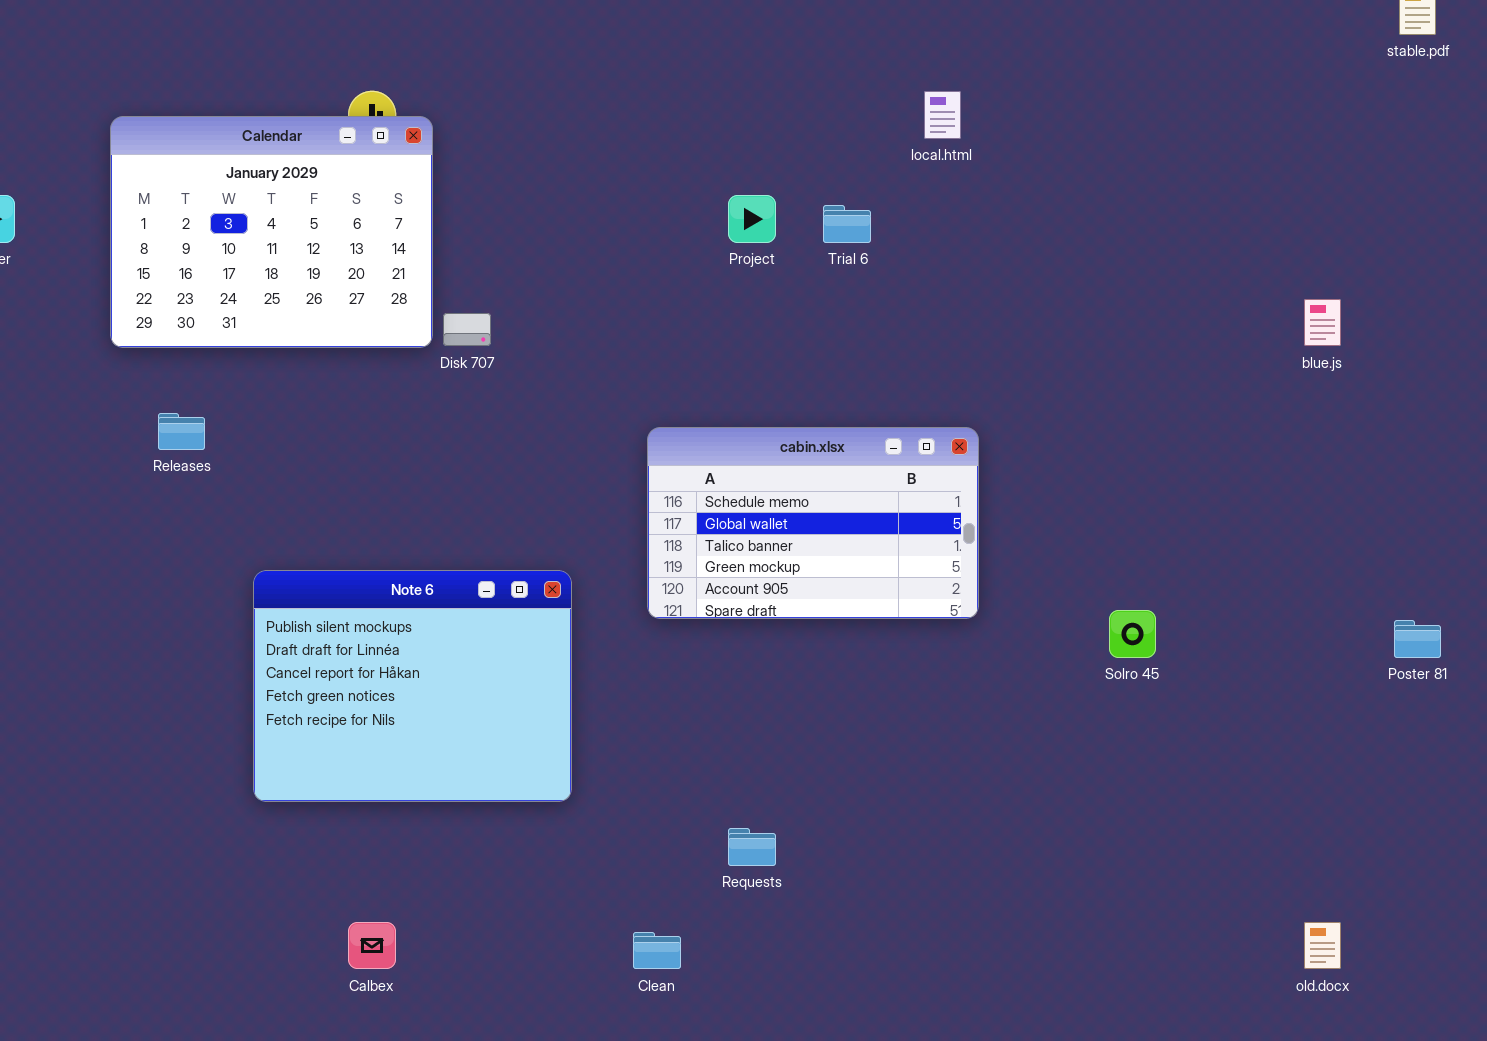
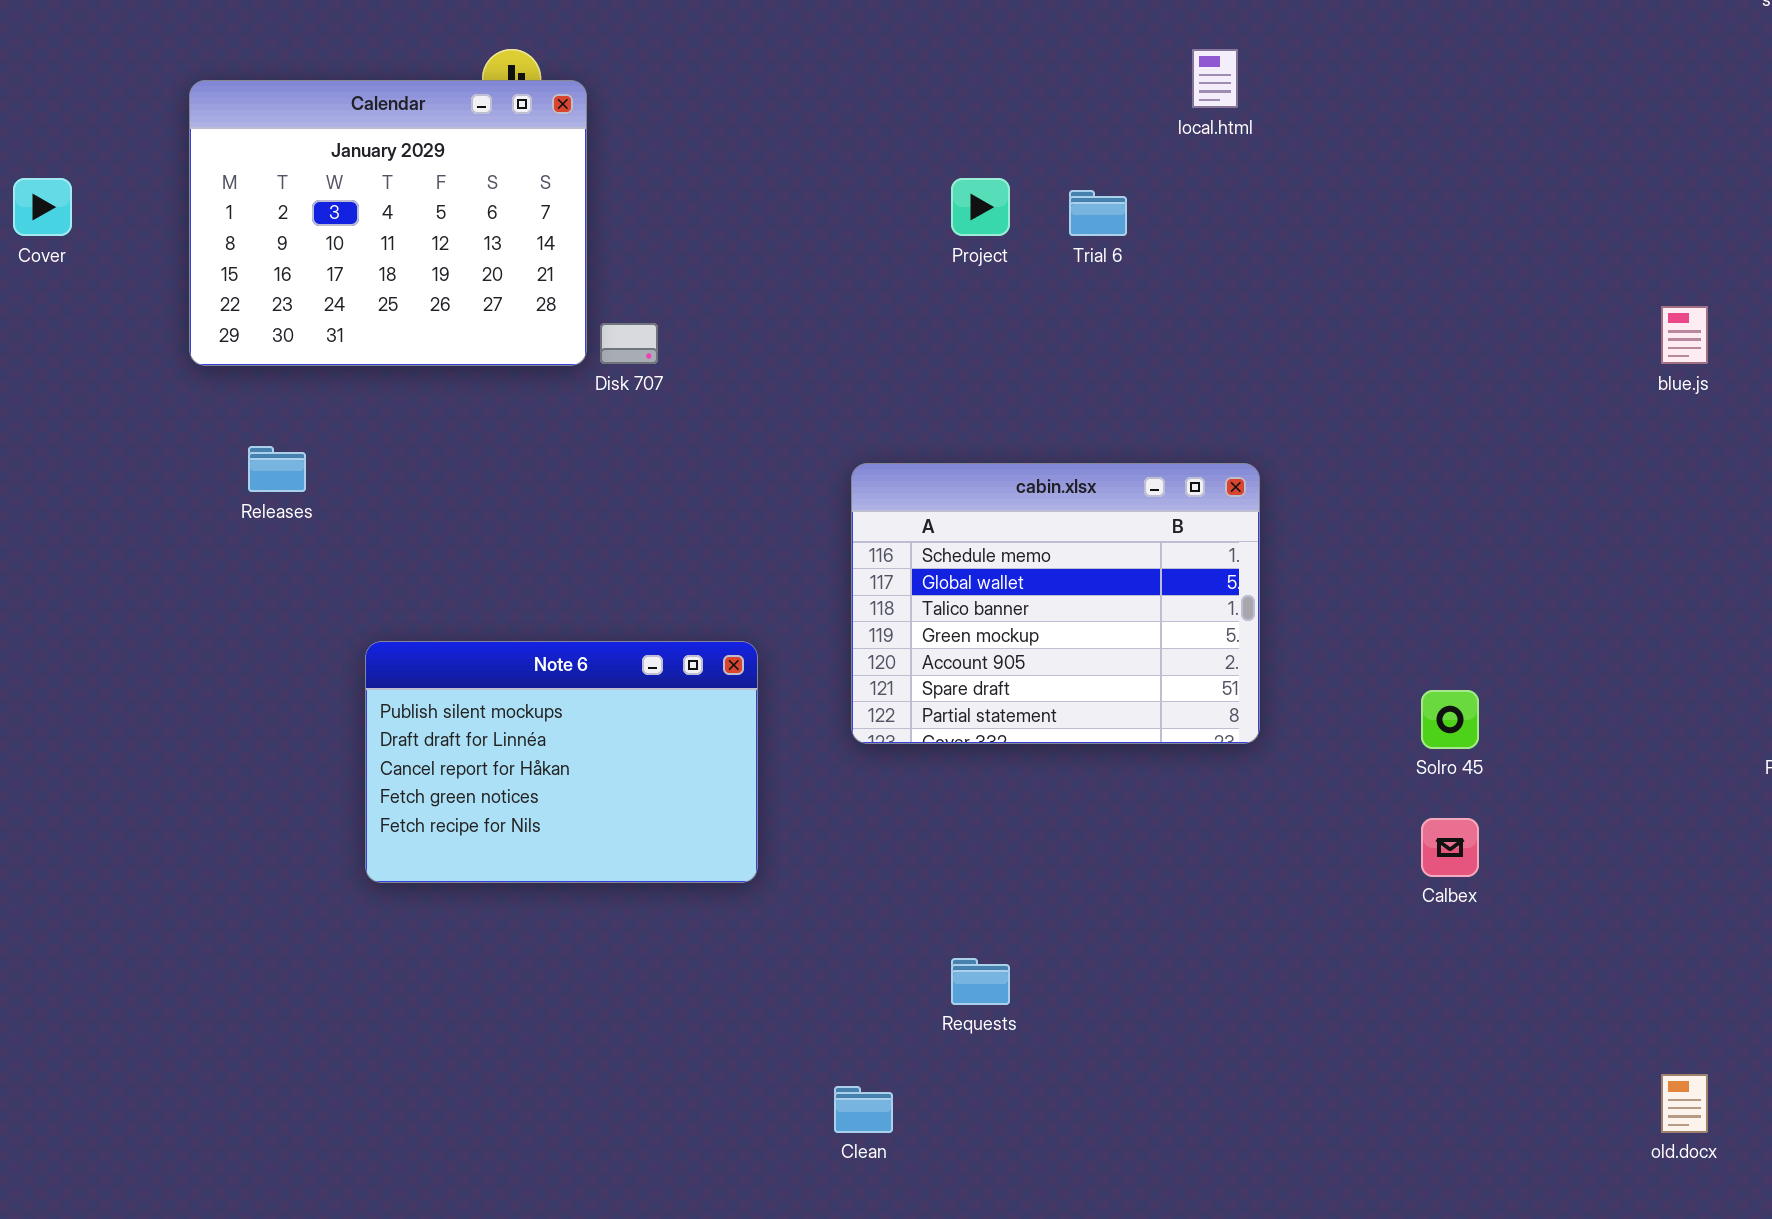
cabin.xlsx: [647,427,979,619] -> [851,463,1260,744], resized
Note 6: [253,570,572,802] -> [365,641,758,883], resized
Calbex: [348,922,396,969] -> [1421,818,1479,877], moved

